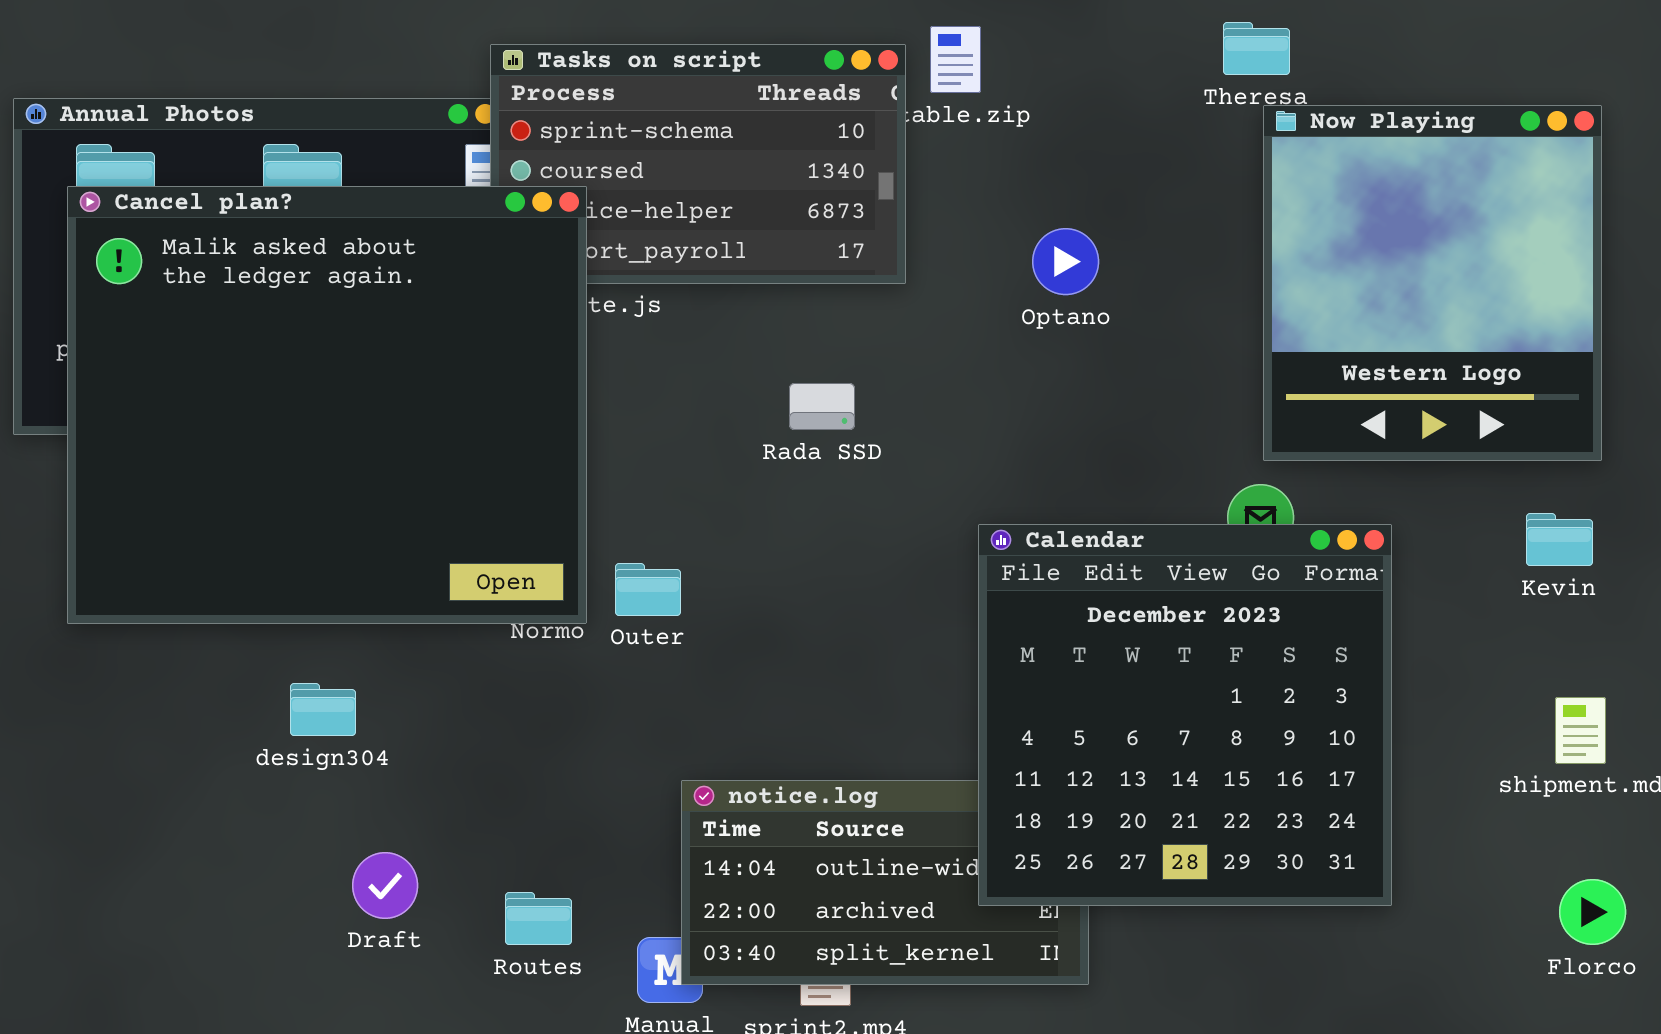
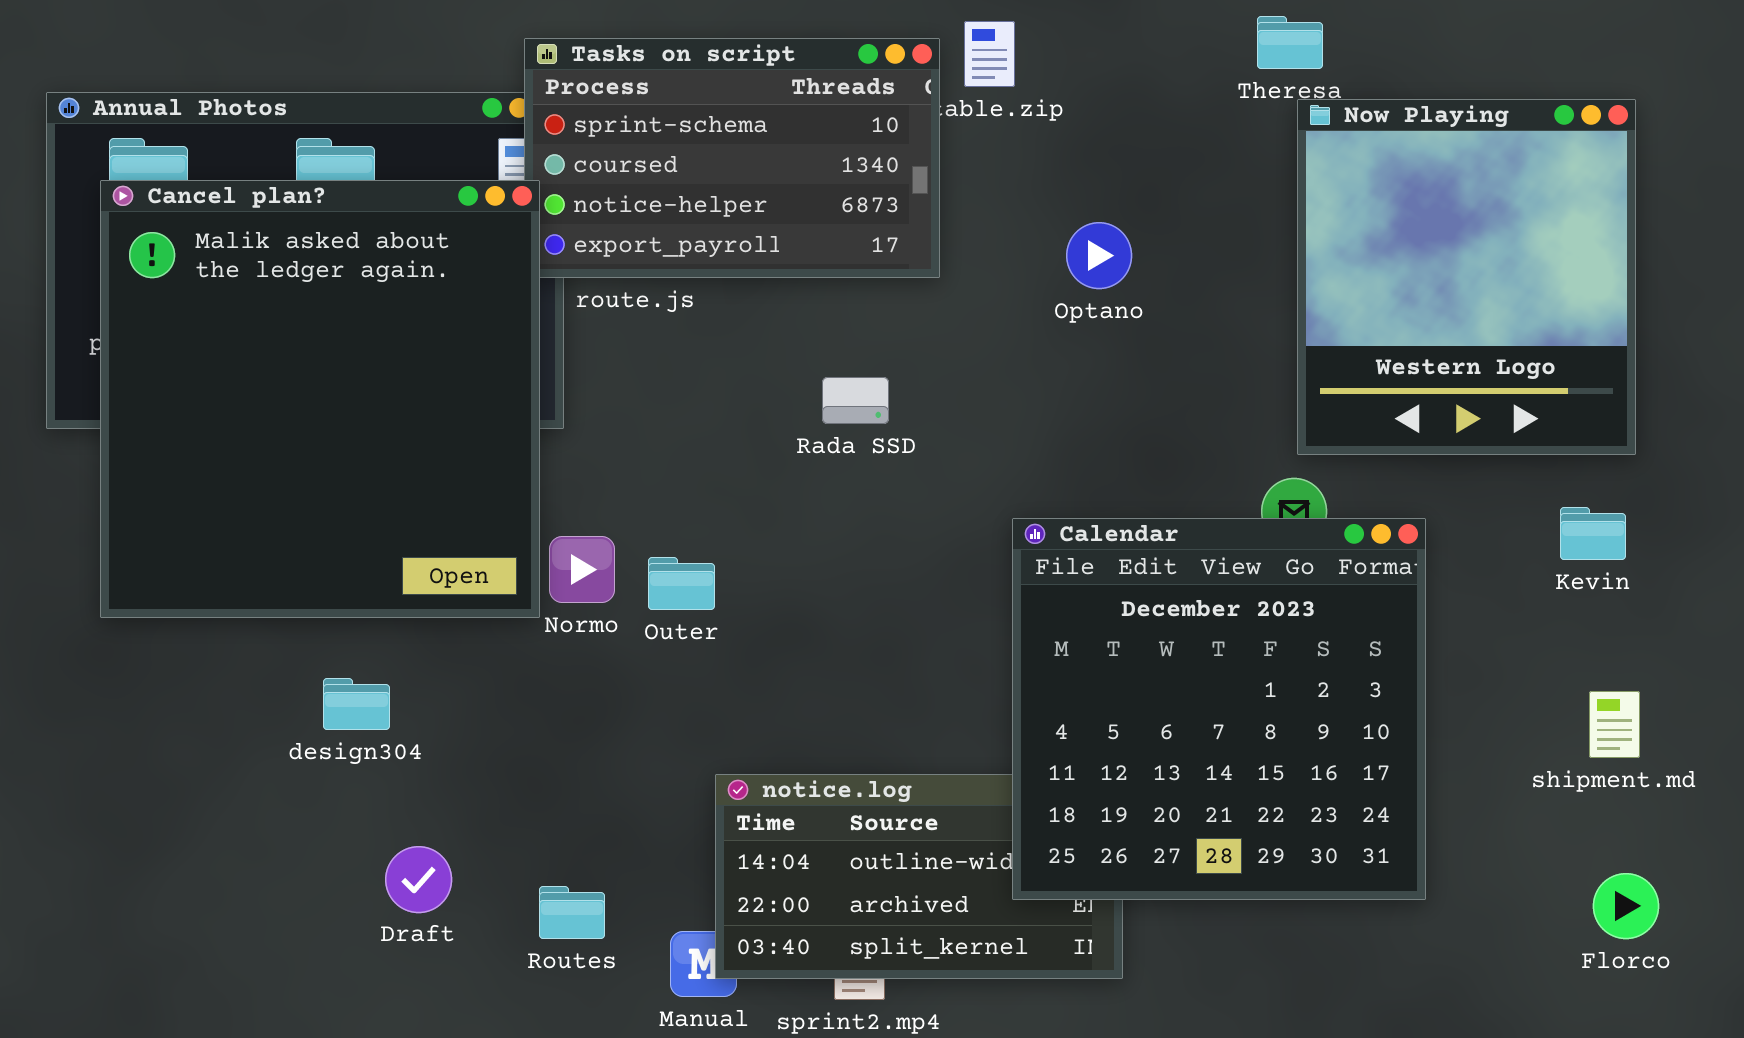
Cancel plan?: [67,186,587,624] -> [100,180,540,618], resized

